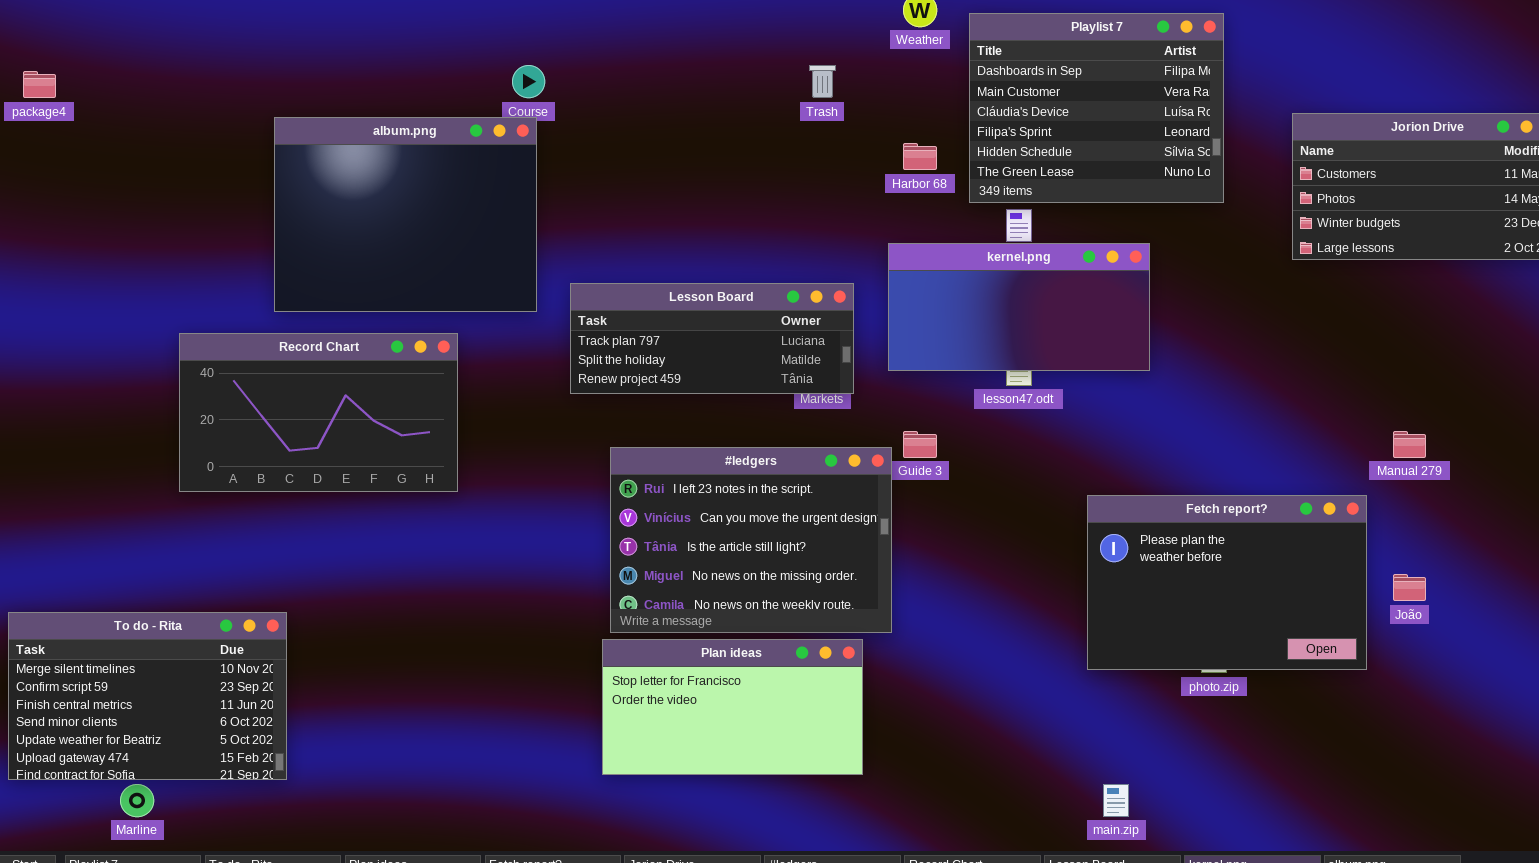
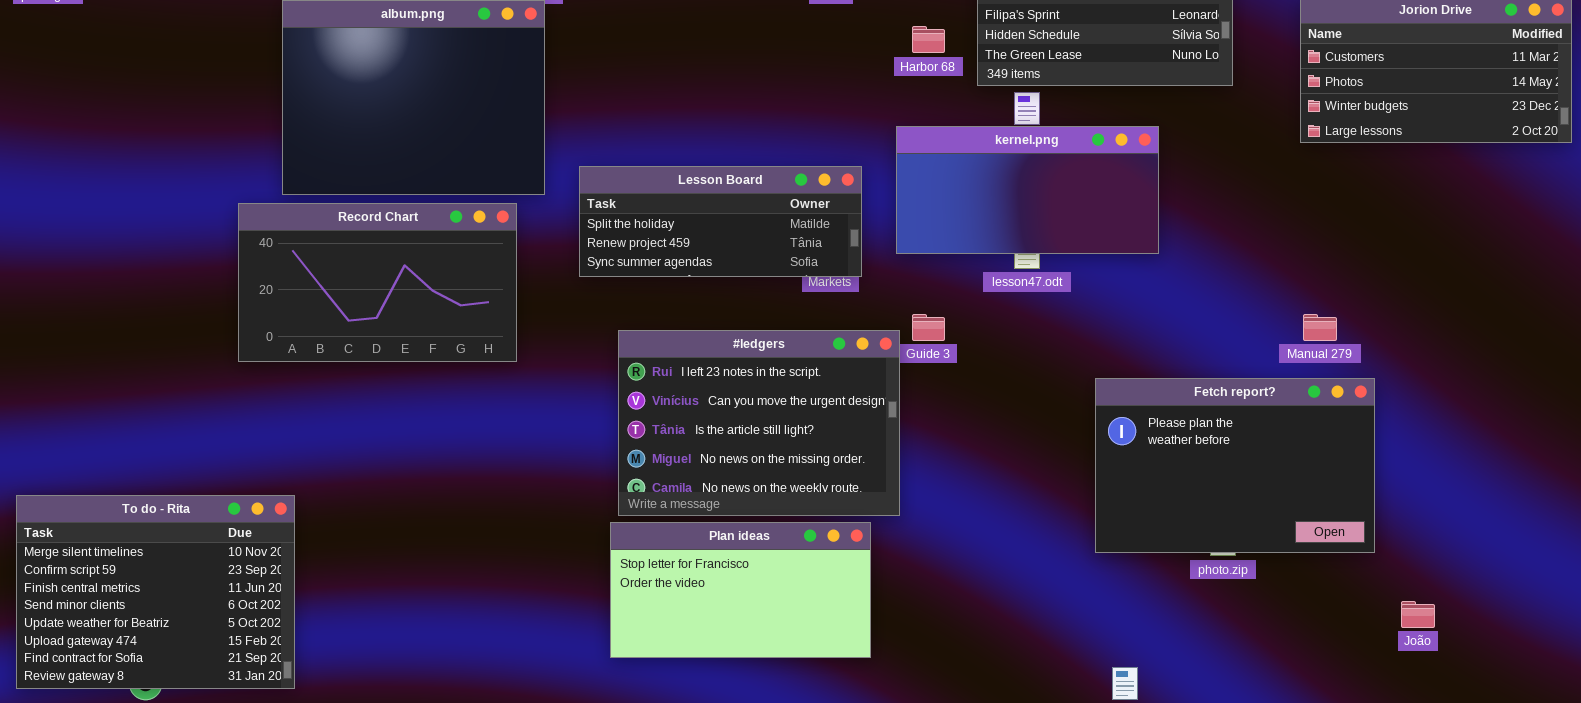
Lesson Board: [570,283,854,394] -> [579,166,862,277], scrolled down 1 row
Record Chart: [179,333,458,492] -> [238,203,517,362], moved
Manual 279: [1393,431,1426,458] -> [1303,314,1337,341], moved
João: [1393,574,1426,601] -> [1401,601,1435,628], moved
To do - Rita: [8,612,287,780] -> [16,495,295,689], resized

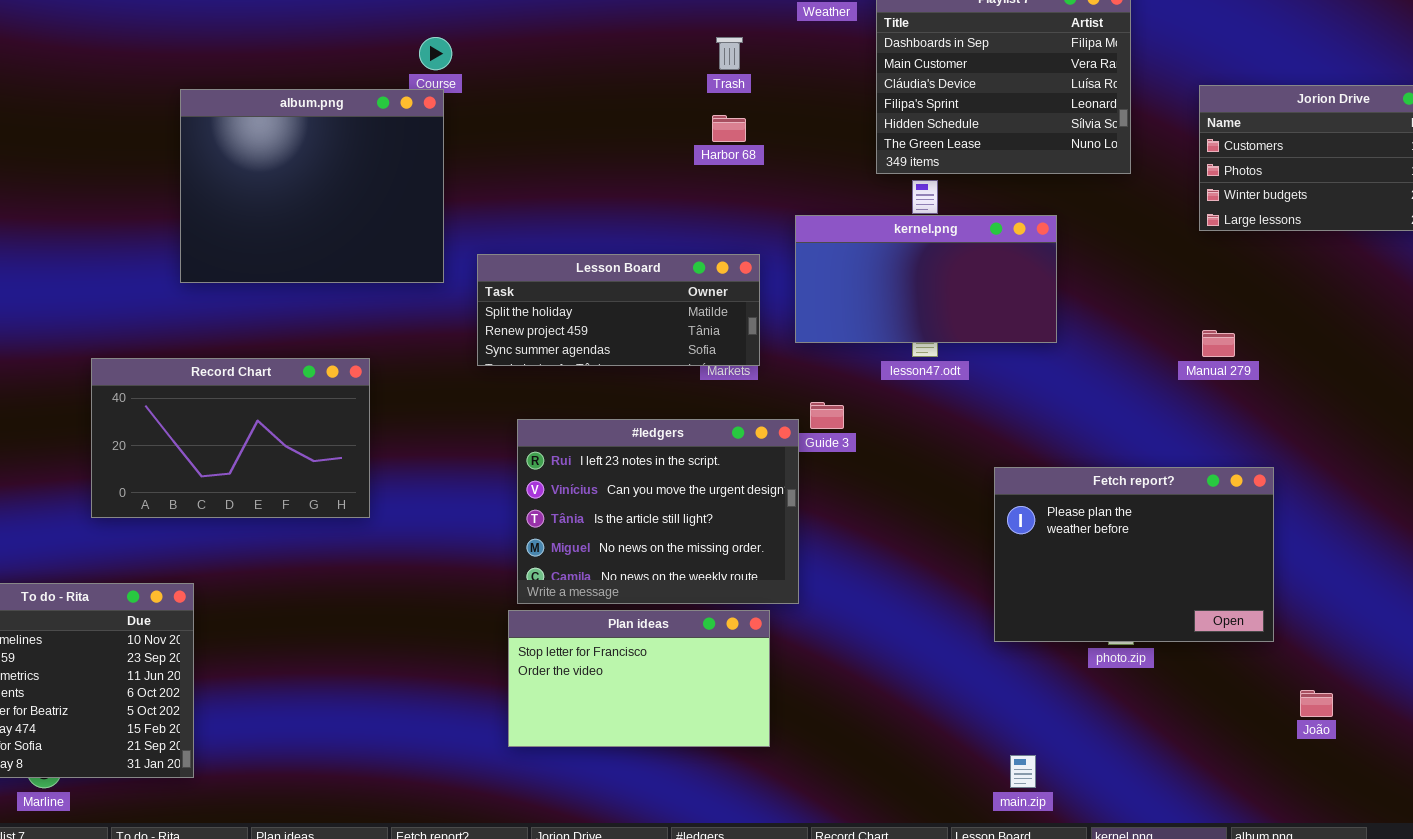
Harbor 68: [912,26,945,53] -> [712,115,746,142], moved
Record Chart: [238,203,517,362] -> [91,358,370,518], moved
Manual 279: [1303,314,1337,341] -> [1202,330,1235,357], moved

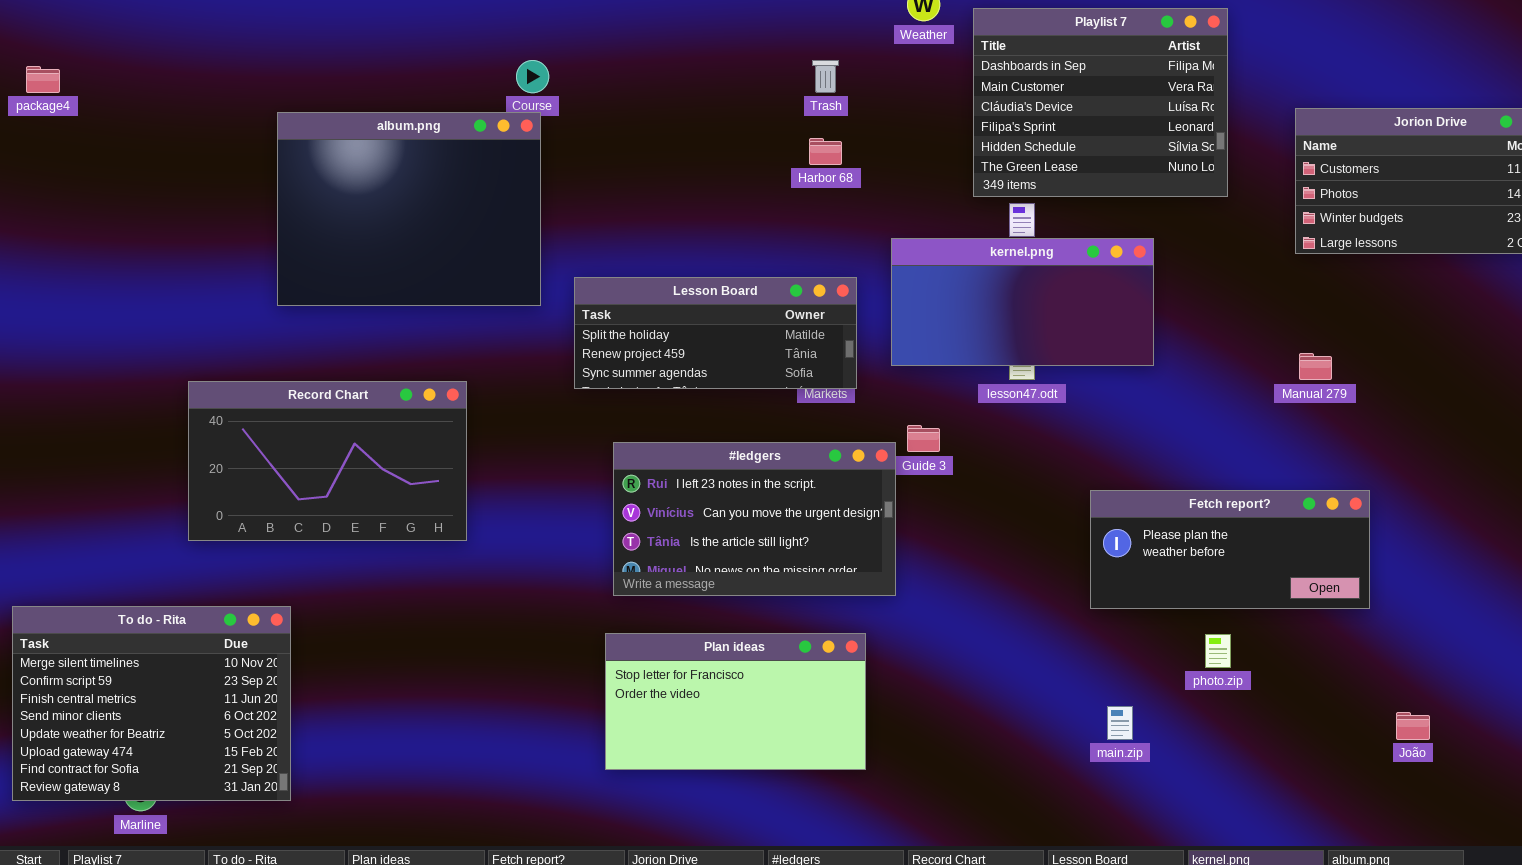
#ledgers: [517,419,799,604] -> [613,442,896,596], resized
Fetch report?: [994,467,1274,642] -> [1090,490,1370,609], resized
main.zip: [1010,755,1036,788] -> [1107,706,1133,740], moved

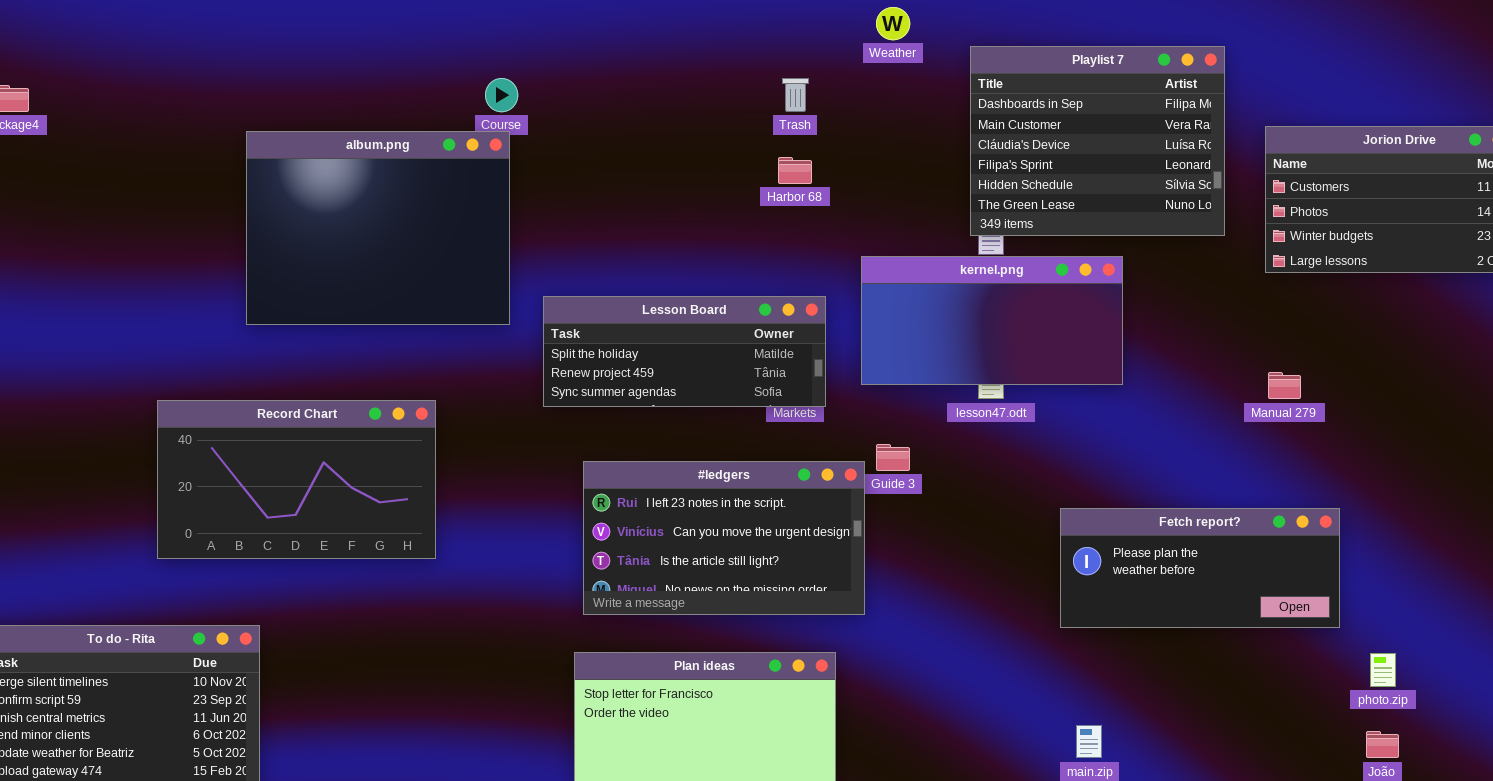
Playlist 7: [973,8,1228,197] -> [970,46,1225,236], moved
photo.zip: [1205,634,1231,668] -> [1370,653,1396,687], moved

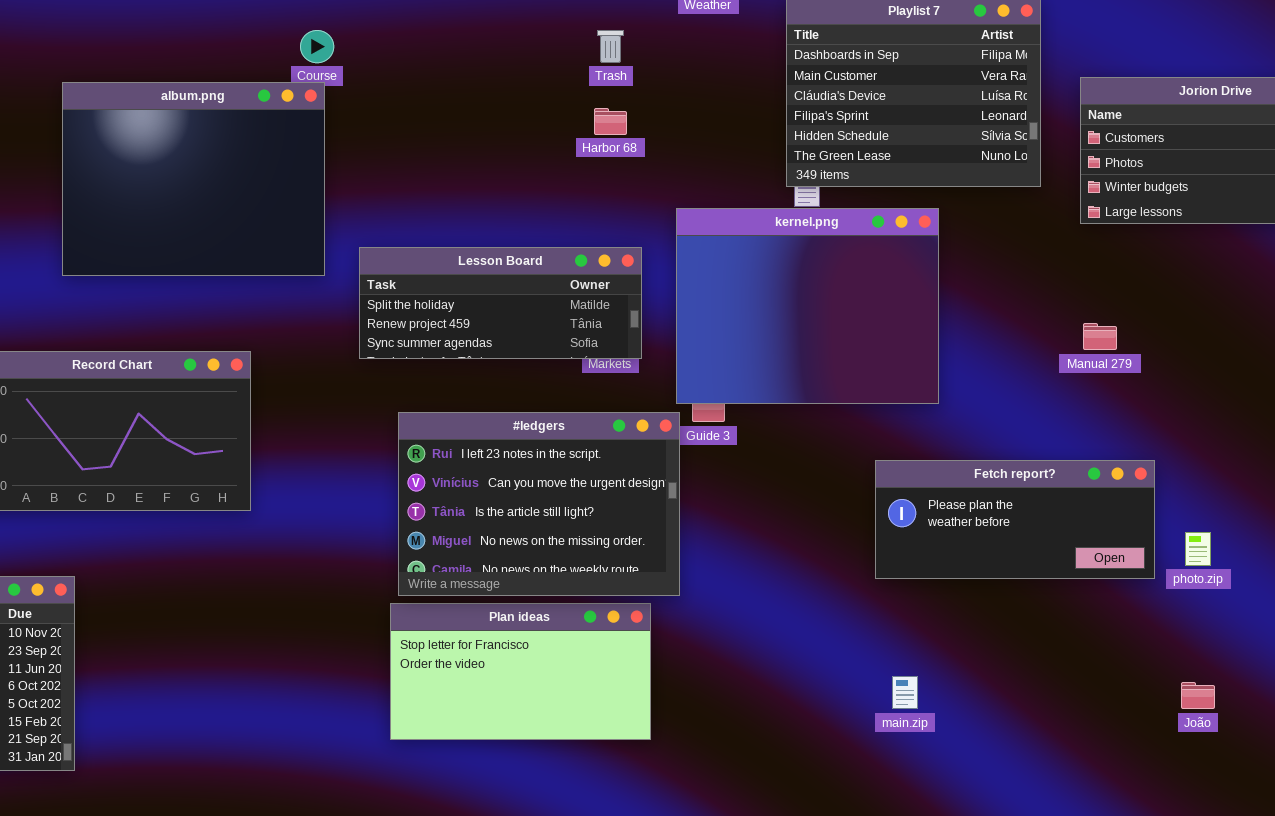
kernel.png: [861,256,1123,385] -> [676,208,939,404], resized
#ledgers: [583,461,865,615] -> [398,412,680,596], resized
photo.zip: [1370,653,1396,687] -> [1185,532,1211,566], moved

